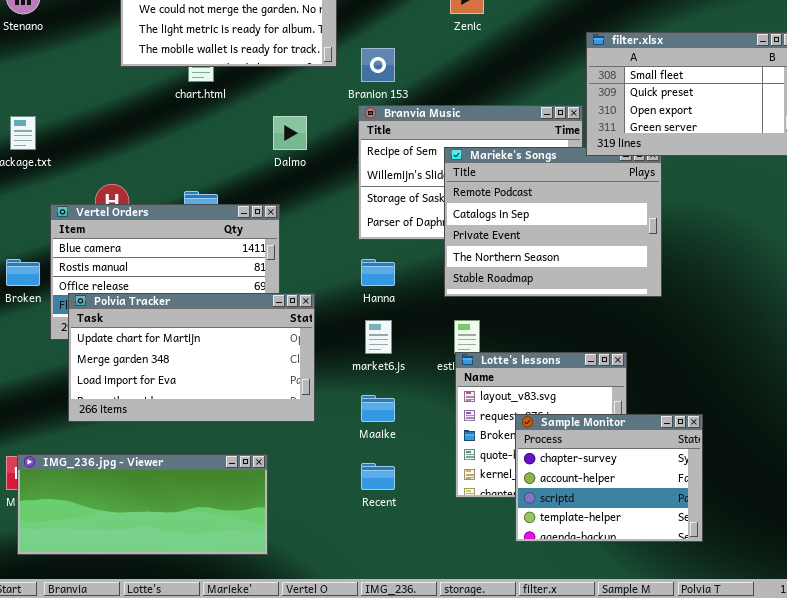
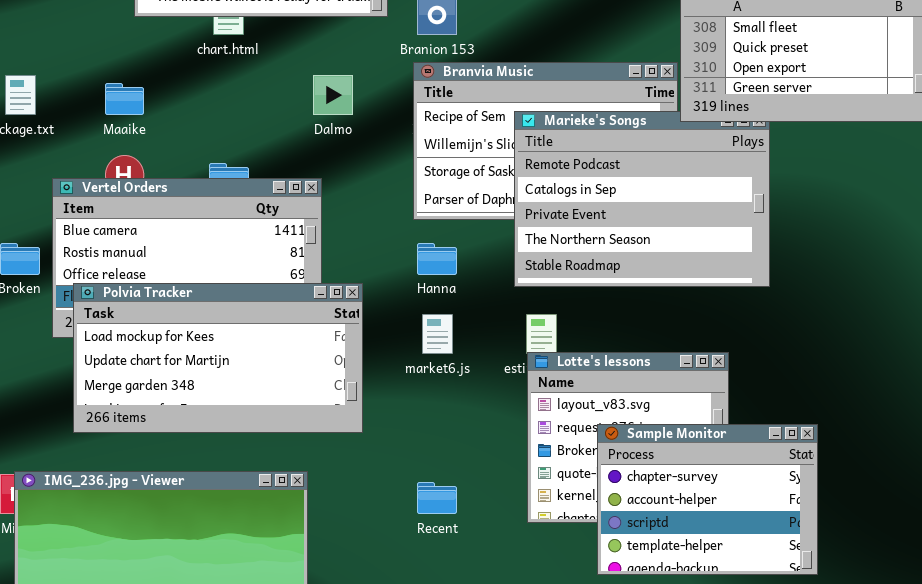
Polvia Tracker: [68,293,315,422] -> [73,283,363,433], scrolled up 1 row
Maaike: [361,395,395,422] -> [105,83,144,115], moved

